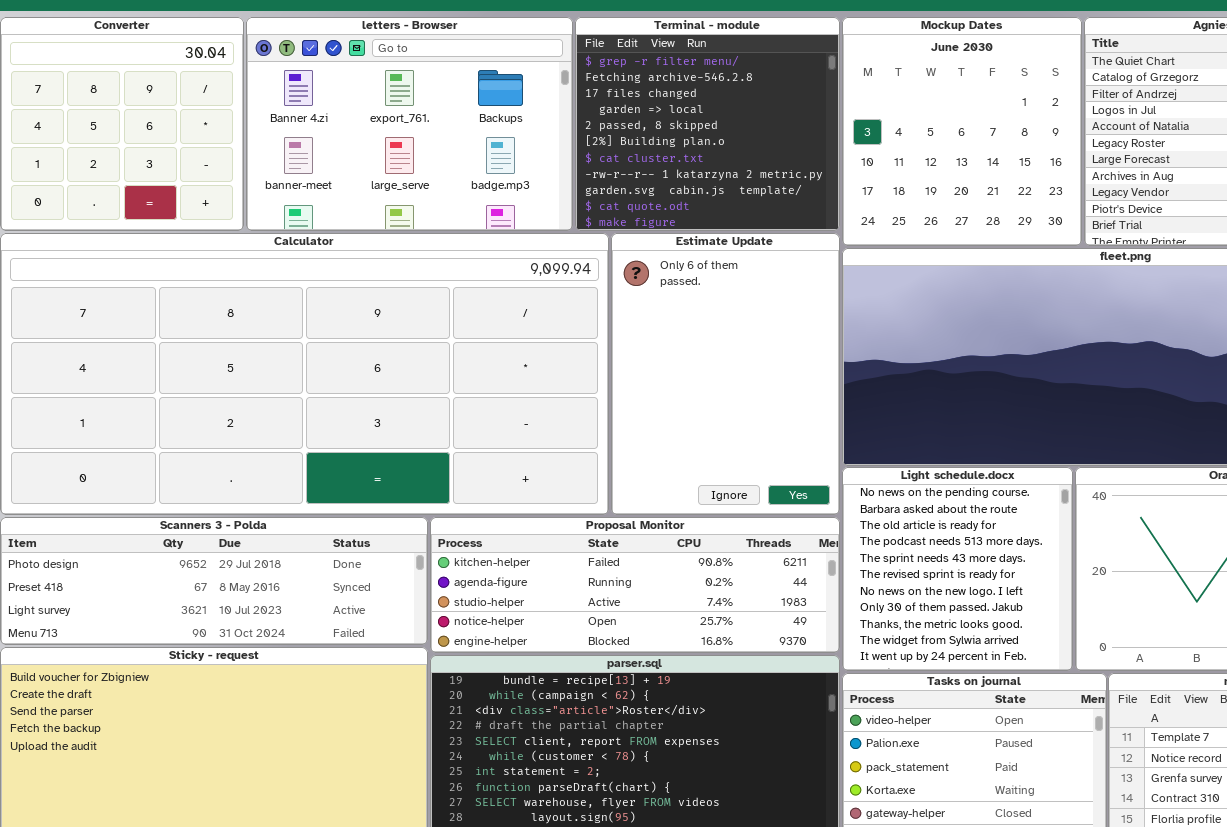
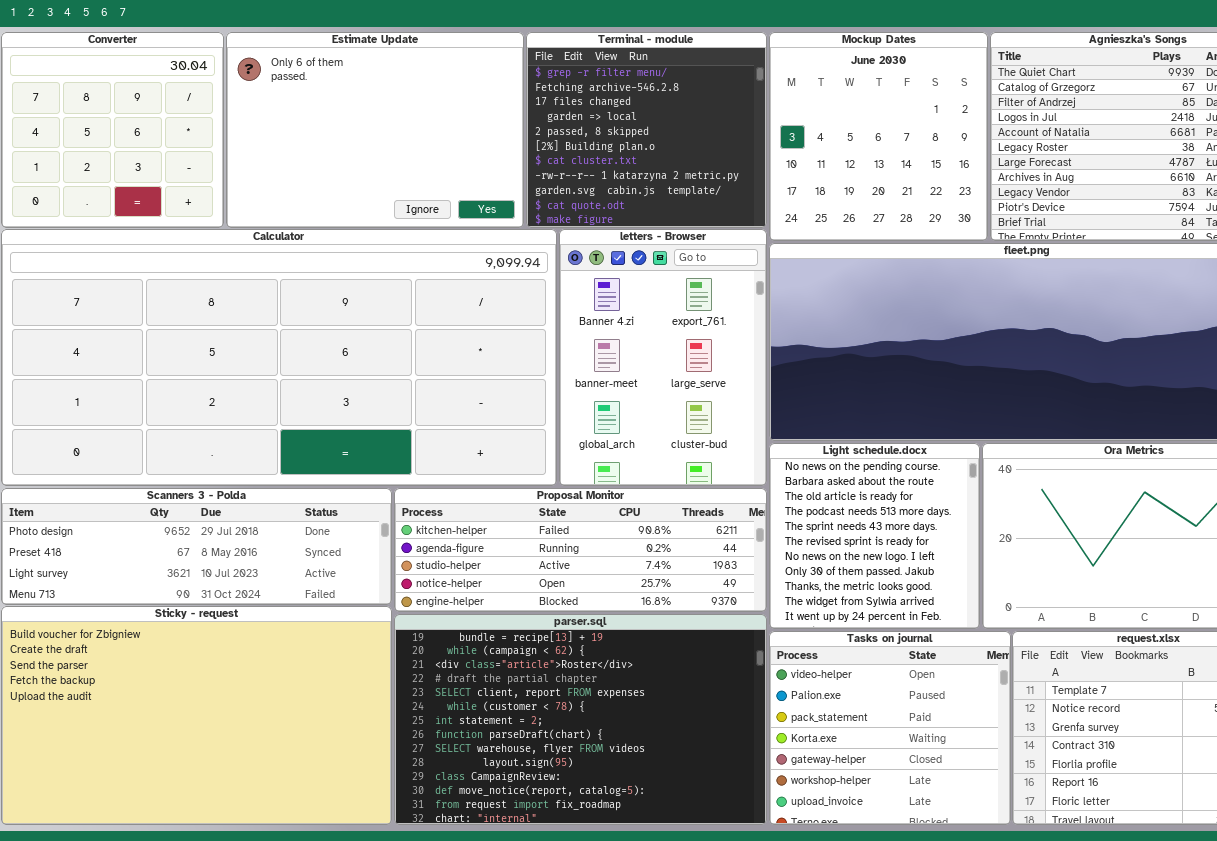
letters - Browser: [246,17,573,231] -> [559,229,767,486], moved, resized
Estimate Update: [611,233,840,515] -> [226,32,524,228], moved, resized

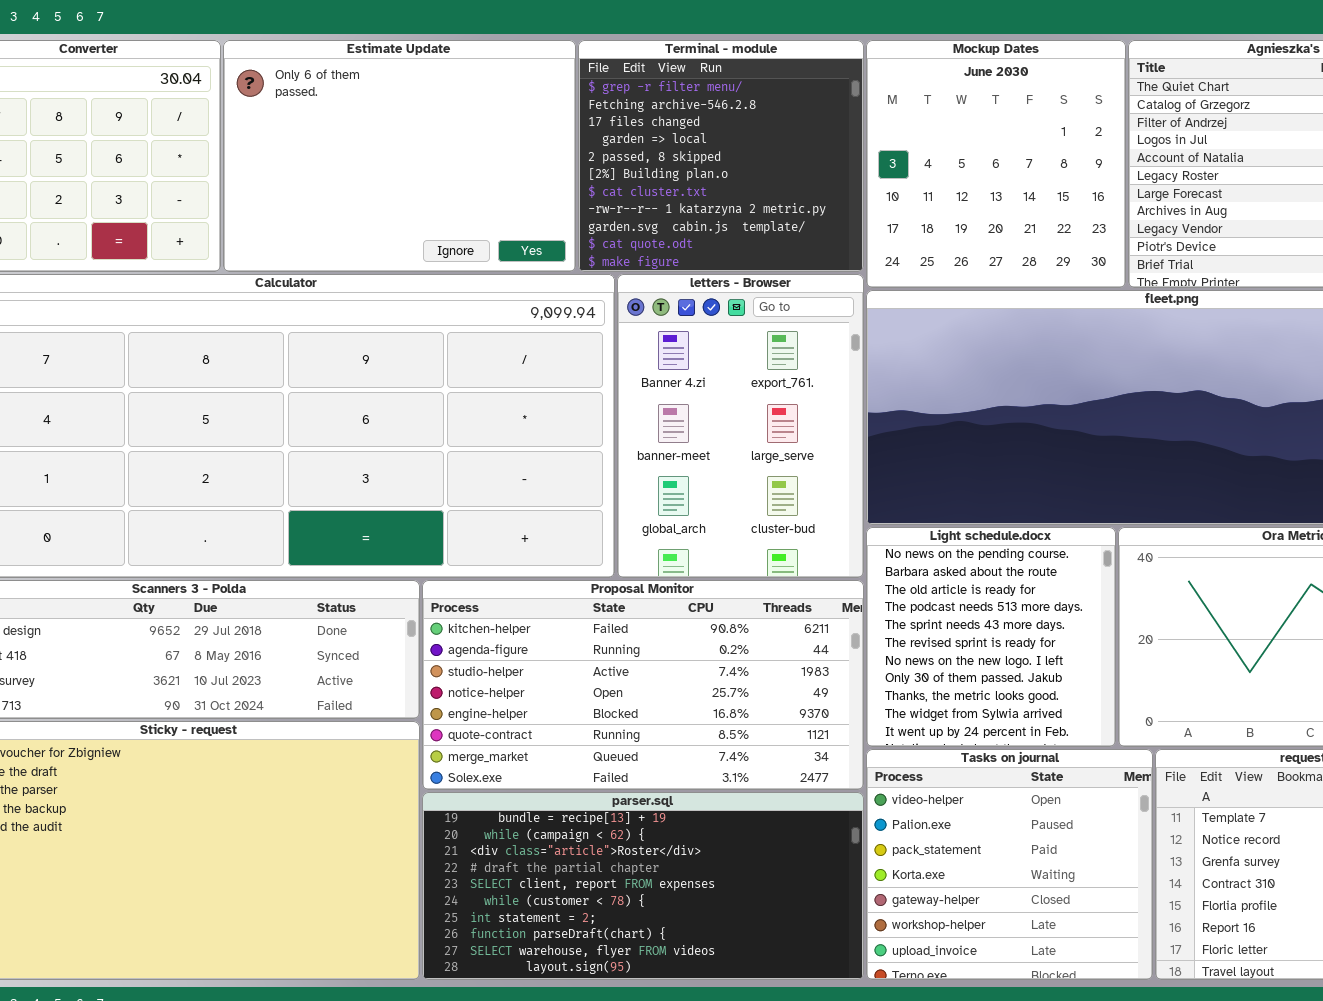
Proposal Monitor: [394,488,767,612] -> [422,580,864,790], resized
parser.sql: [394,614,767,825] -> [422,792,864,980], resized

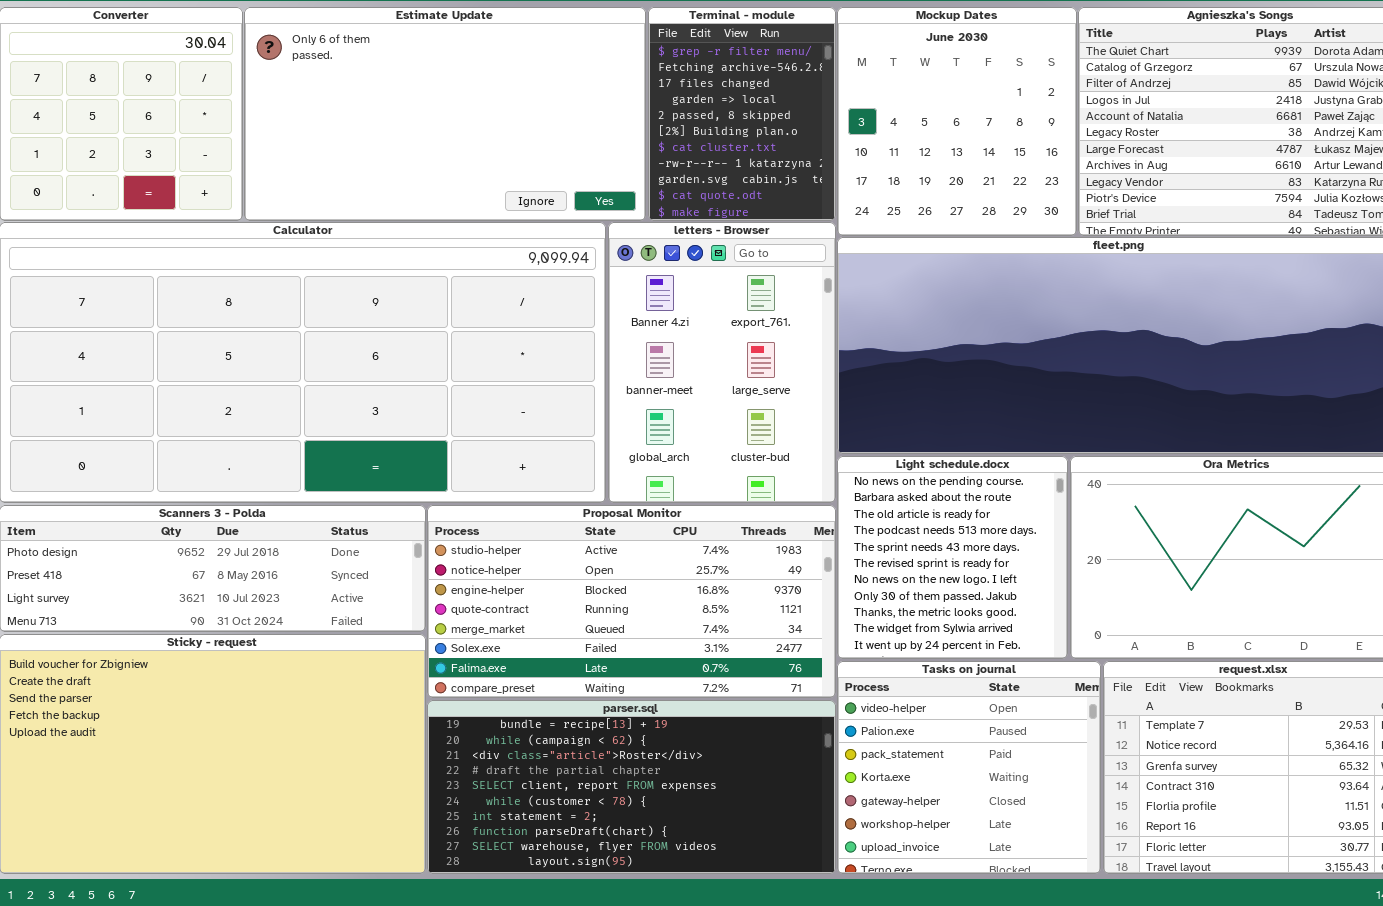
Estimate Update: [223,40,576,272] -> [244,7,646,221], resized
Terminal - module: [578,40,864,272] -> [648,7,836,221], resized
Proposal Monitor: [422,580,864,790] -> [427,505,836,698], scrolled down 2 rows

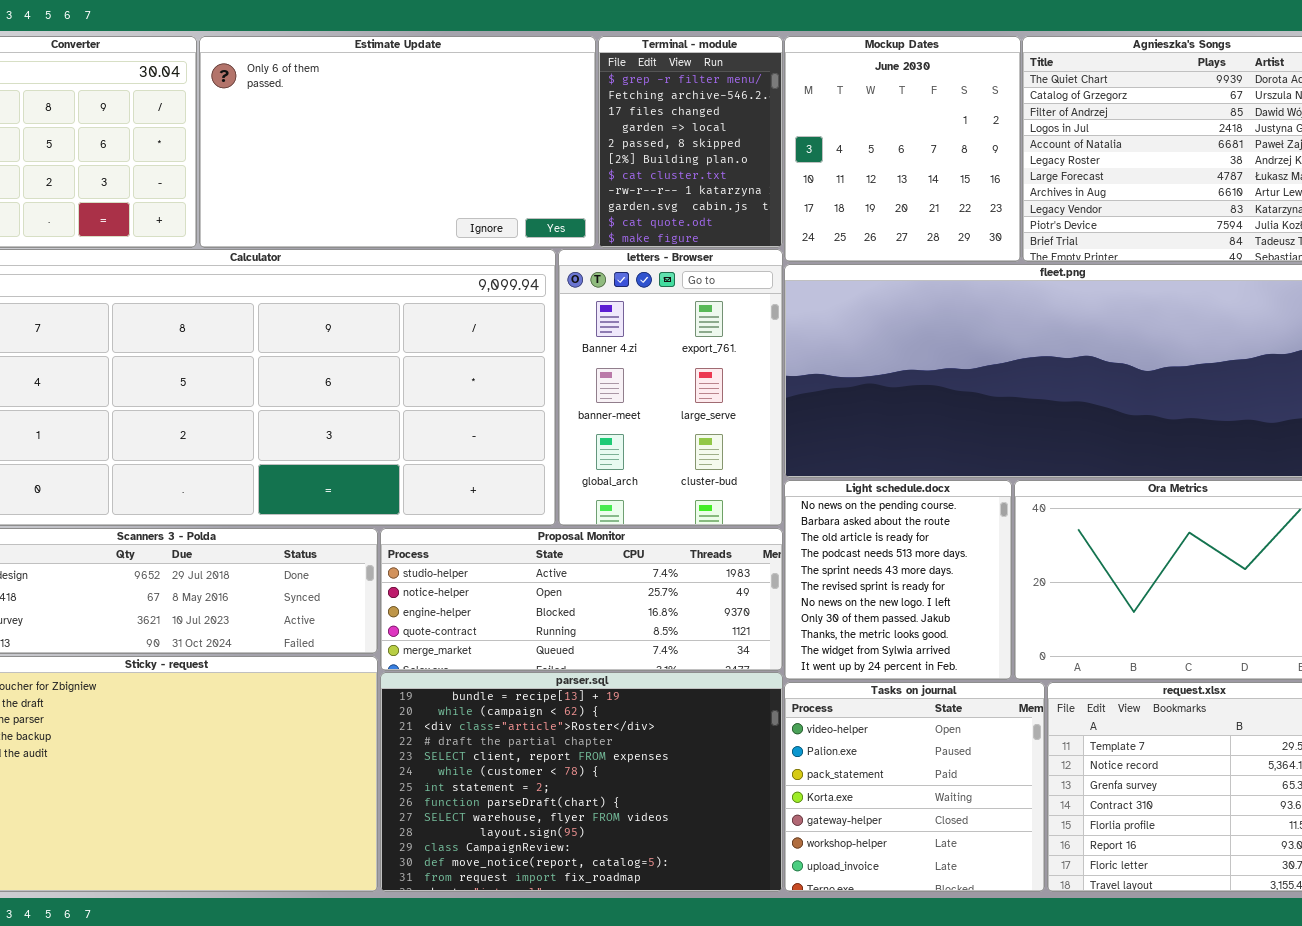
Proposal Monitor: [427,505,836,698] -> [380,528,783,671], resized
parser.sql: [427,700,836,874] -> [380,672,783,892], resized

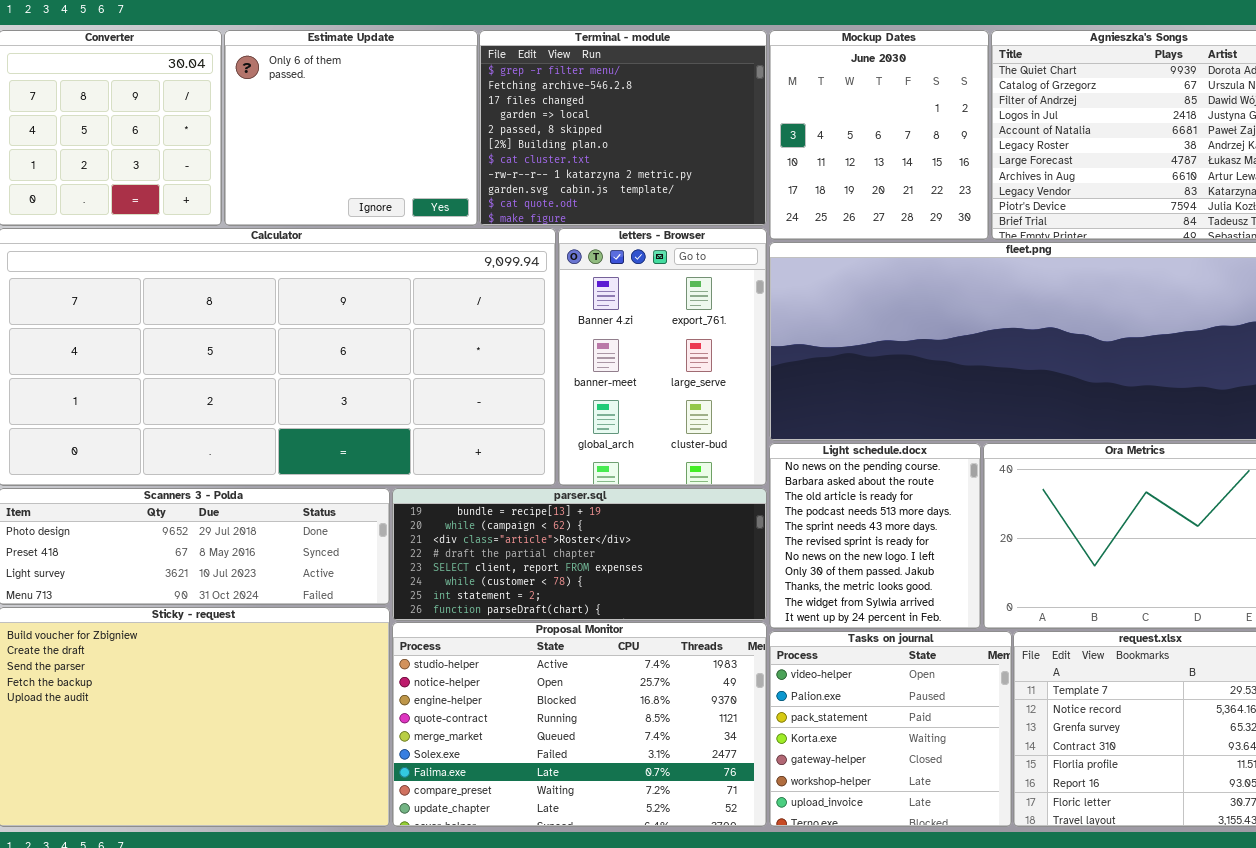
Estimate Update: [199,36,596,248] -> [224,30,478,226], resized
Terminal - module: [598,36,783,248] -> [479,30,767,226], resized
Proposal Monitor: [380,528,783,671] -> [392,622,767,827], moved, resized
parser.sql: [380,672,783,892] -> [392,488,767,621], moved, resized

